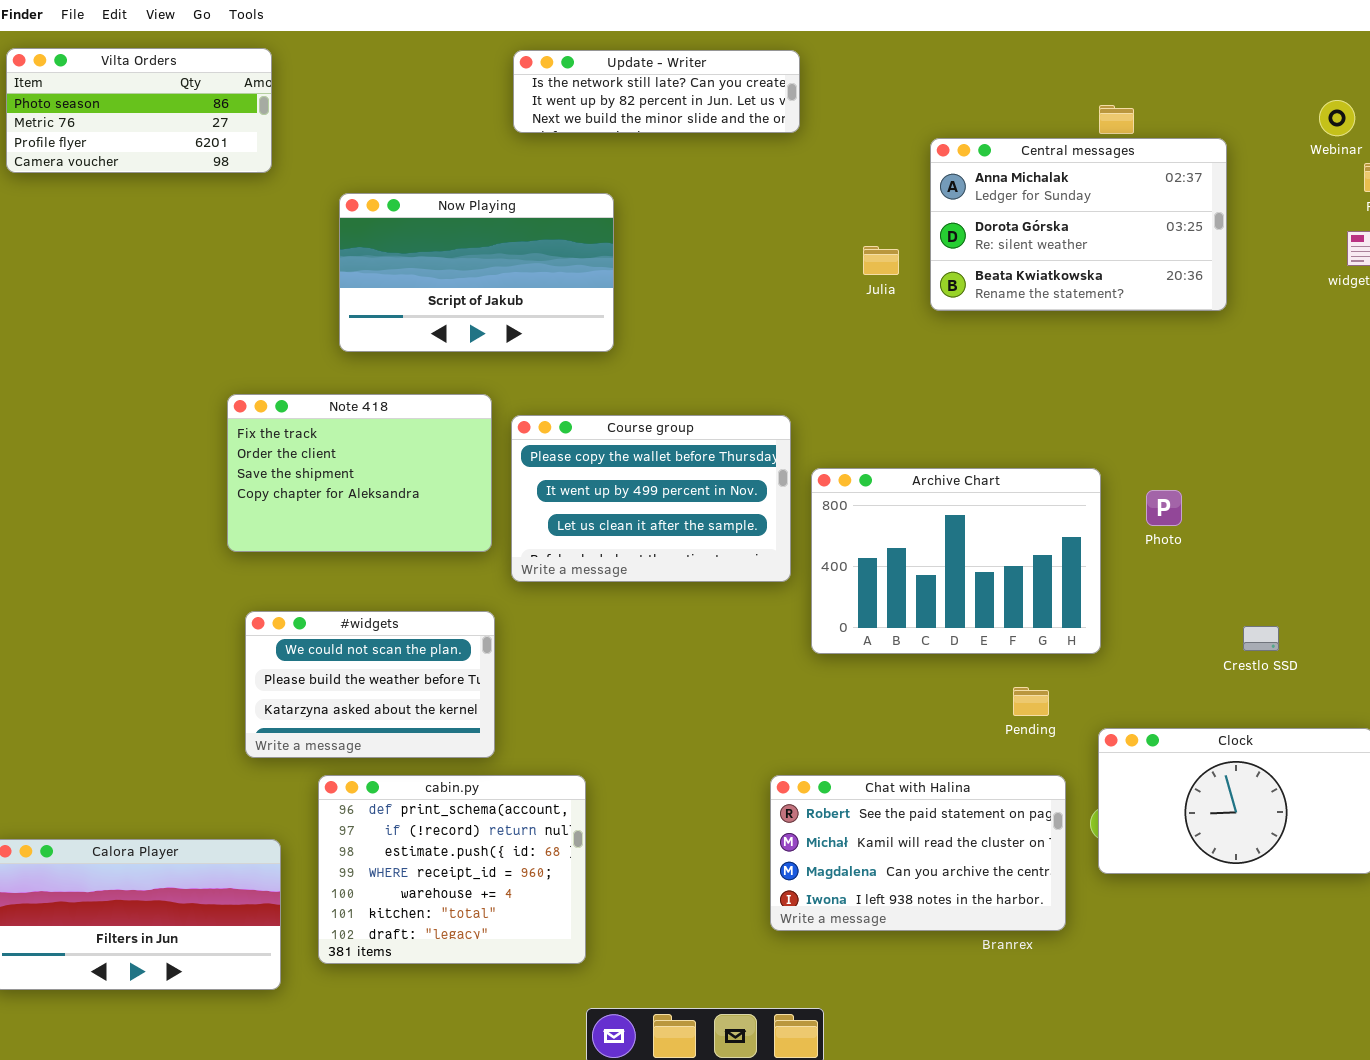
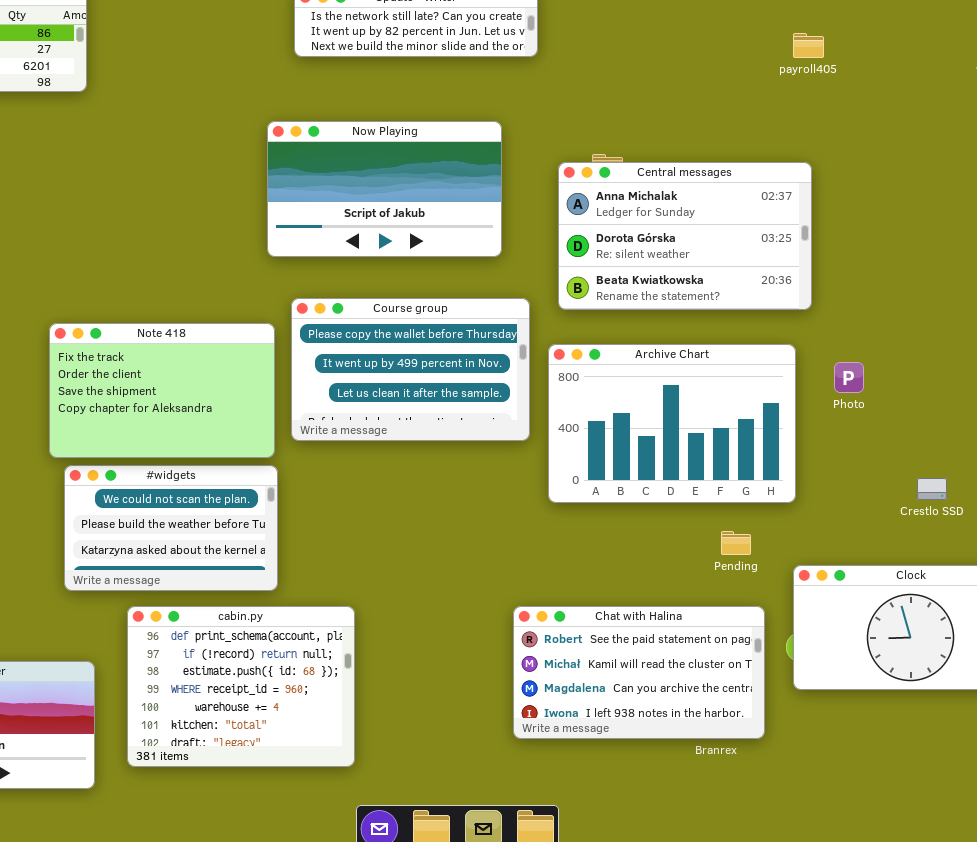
Central messages: [930,138,1227,311] -> [558,162,812,310], moved
Now Playing: [339,193,614,352] -> [267,121,502,257], moved
Note 418: [227,394,492,552] -> [49,323,275,458], moved

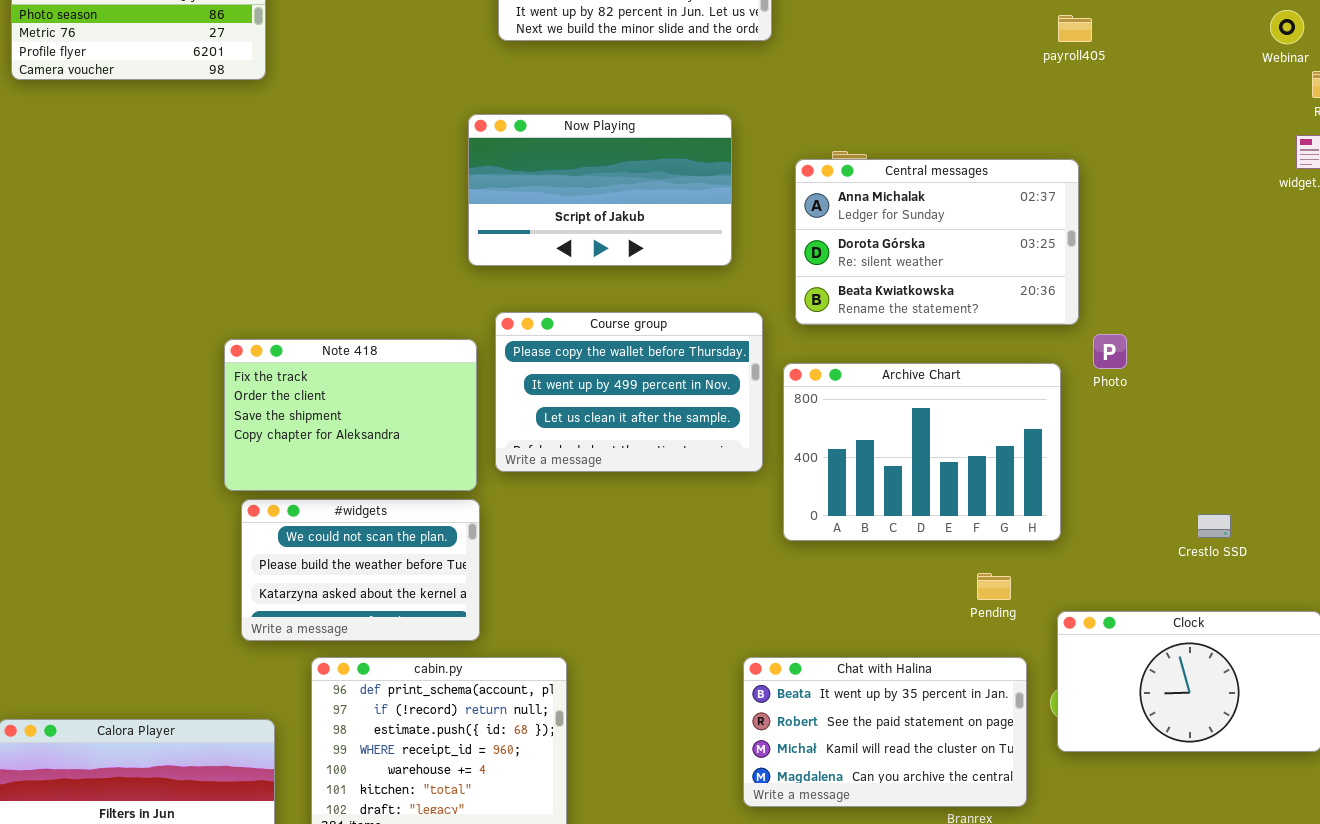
Photo: [834,362,864,393] -> [1093,334,1127,369], moved
Chat with Halina: [513,606,765,739] -> [743,657,1027,807], scrolled up 1 row

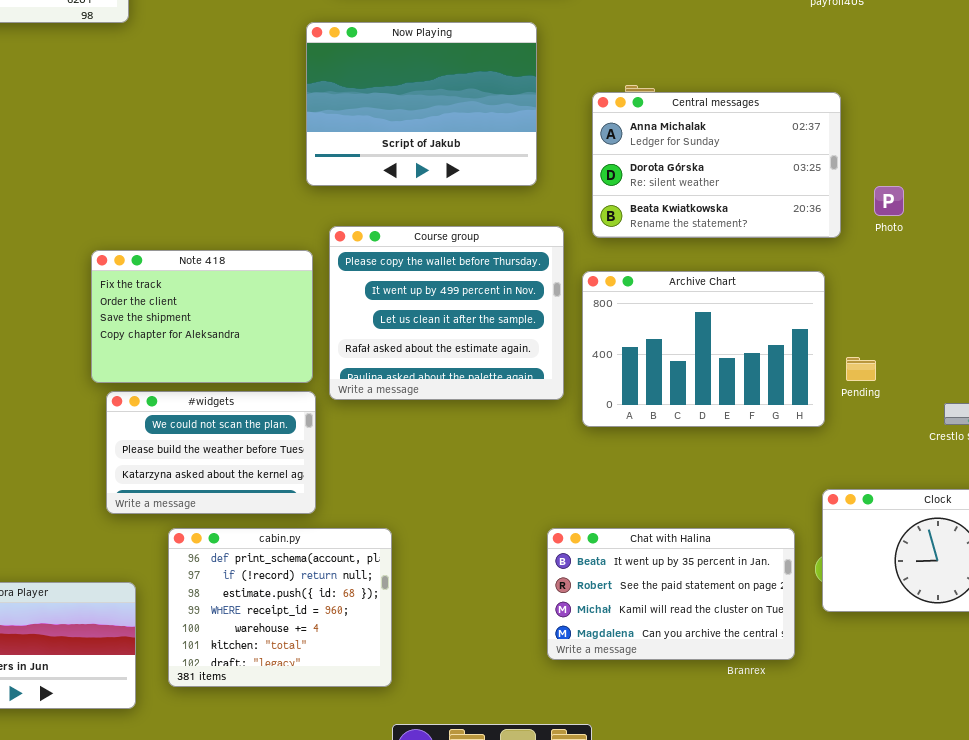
Now Playing: [468,114,732,266] -> [306,22,537,186], resized
Course group: [495,312,763,472] -> [329,226,564,400], resized
Photo: [1093,334,1127,369] -> [874,186,904,216], moved
Pending: [977,573,1011,600] -> [846,357,876,381], moved

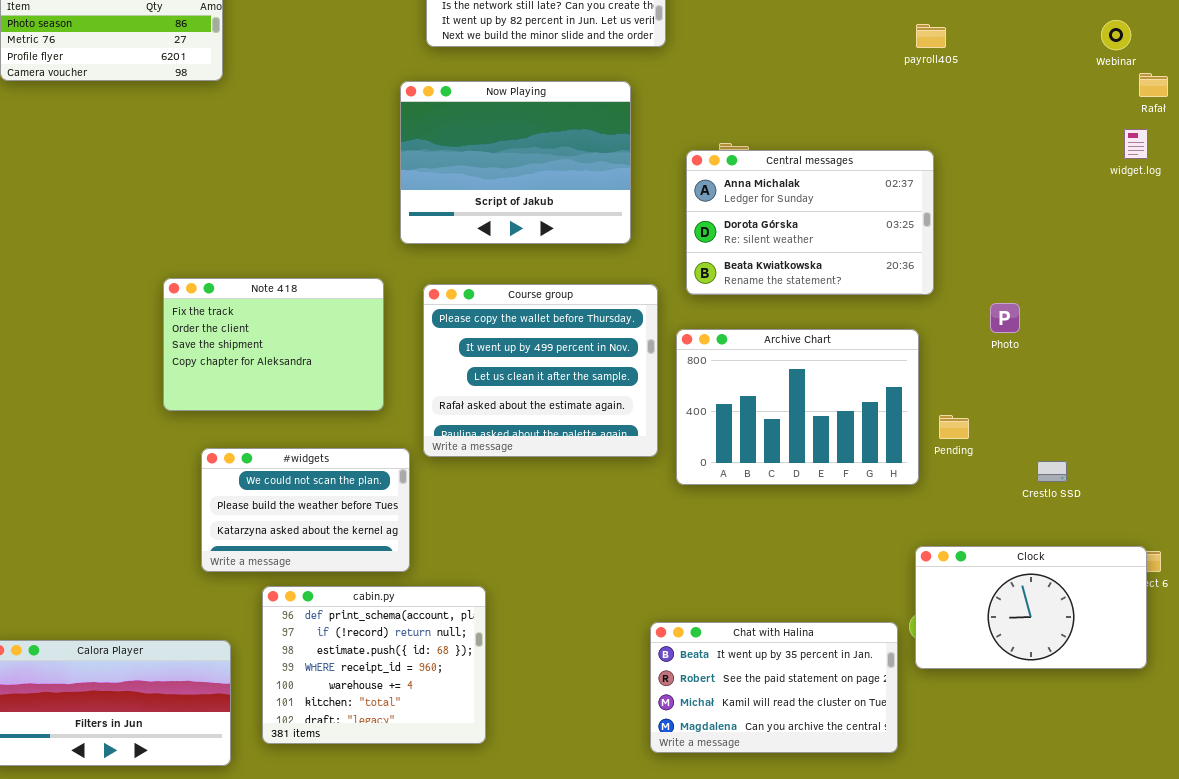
Photo: [874,186,904,216] -> [990,303,1020,333], moved
Note 418: [91,250,313,383] -> [163,278,384,411], moved
Chat with Halina: [547,528,795,660] -> [650,622,898,753], moved

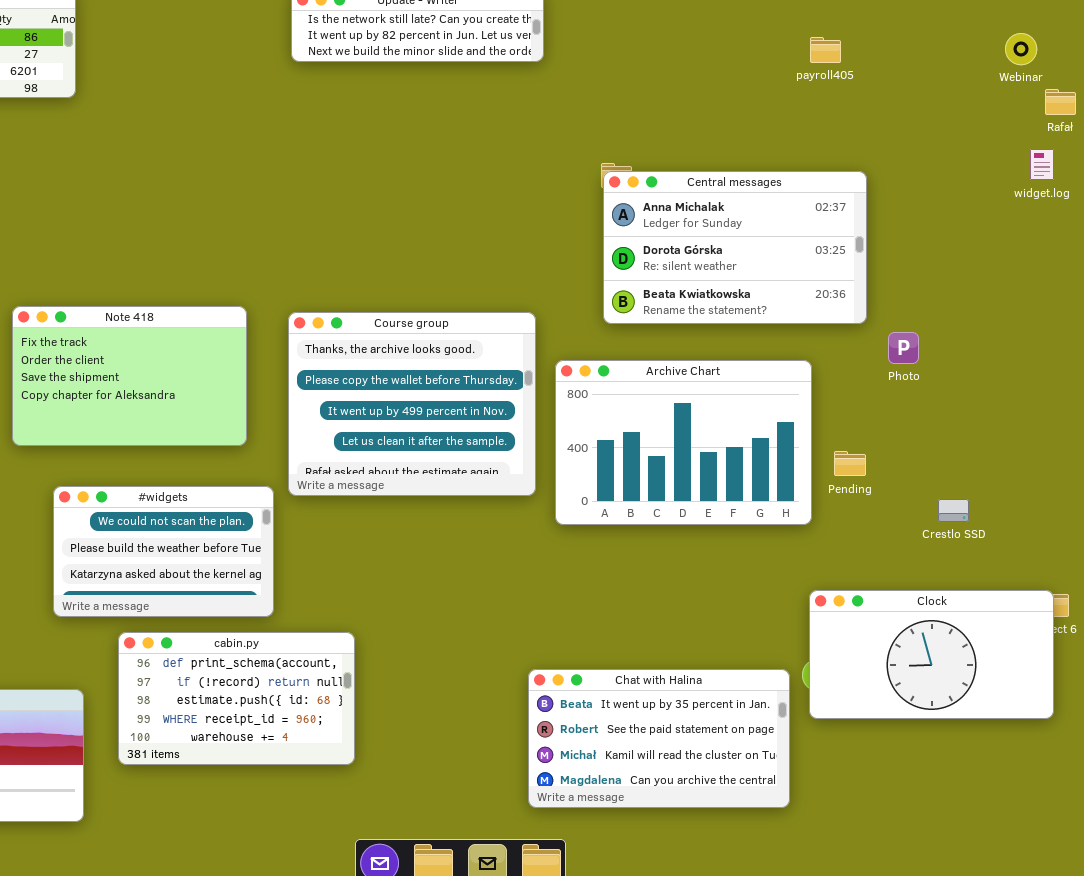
Now Playing: [400,81,631,244] -> none, closed
Central messages: [686,150,934,295] -> [603,171,867,324], moved
Course group: [423,284,658,457] -> [288,312,536,496], scrolled up 1 row
cabin.py: [262,586,486,744] -> [118,632,355,765], resized

